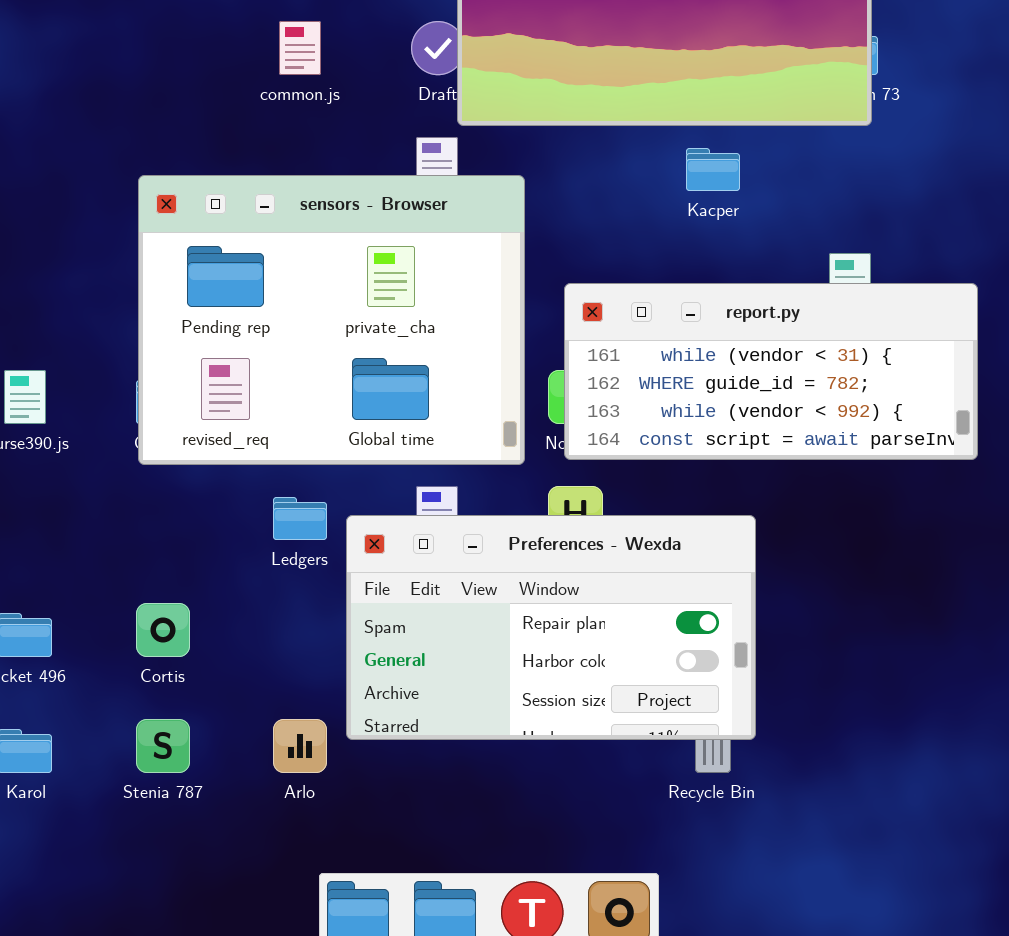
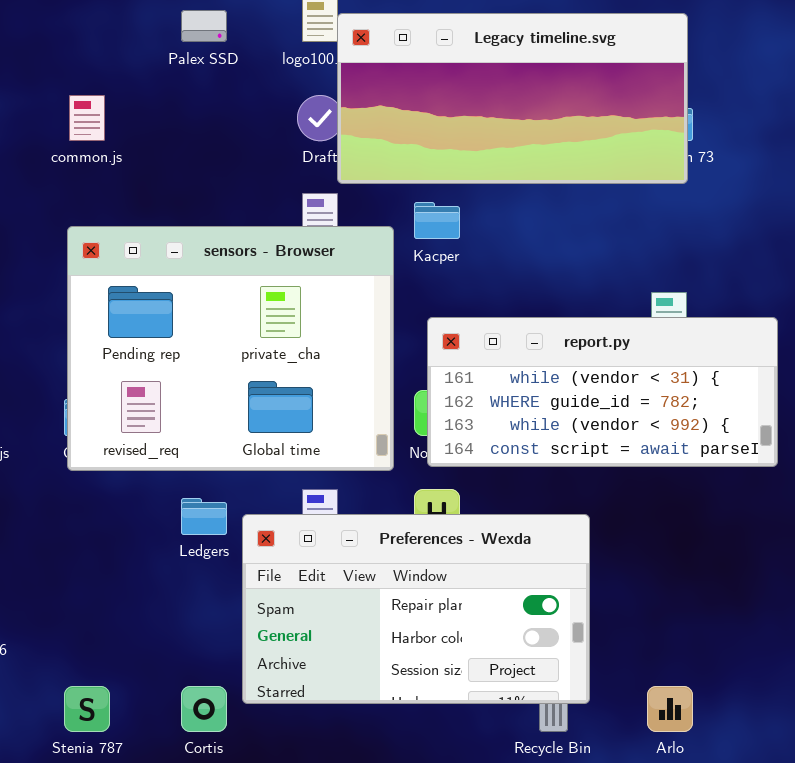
common.js: [279,21,321,75] -> [69,95,105,141], moved
Kacper: [686,148,740,191] -> [414,202,460,239], moved
Cortis: [136,603,190,657] -> [181,686,227,732], moved
Arlo: [273,719,327,773] -> [647,686,693,732], moved

